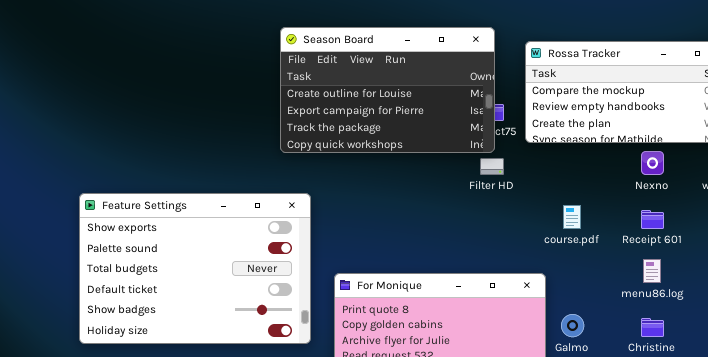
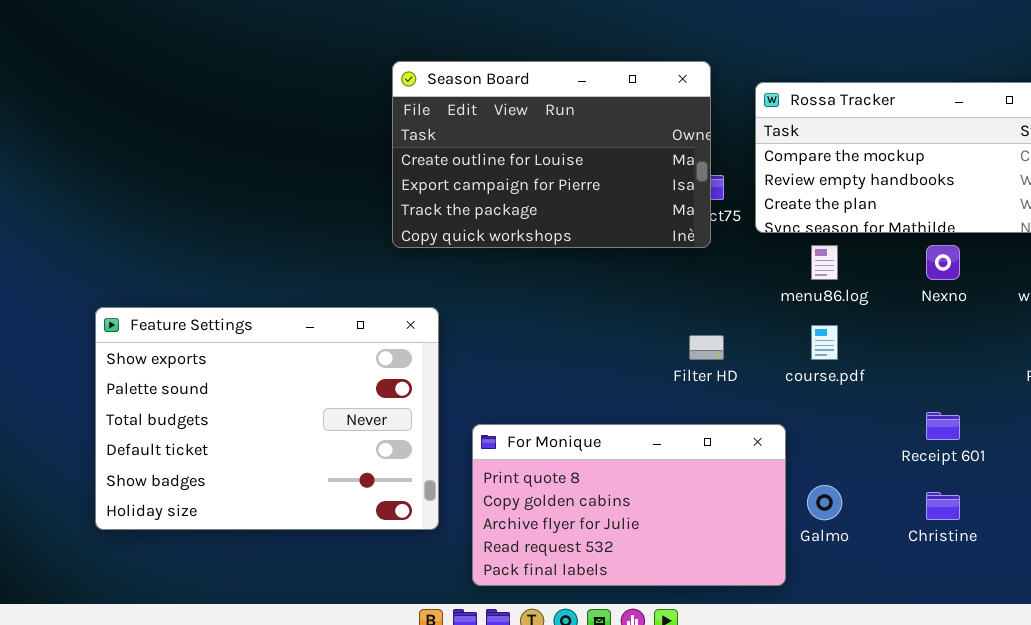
Filter HD: [480,158,504,175] -> [689,335,724,360], moved
Receipt 601: [641,210,664,229] -> [926,412,960,440], moved
menu86.log: [643,259,661,283] -> [811,245,838,280], moved

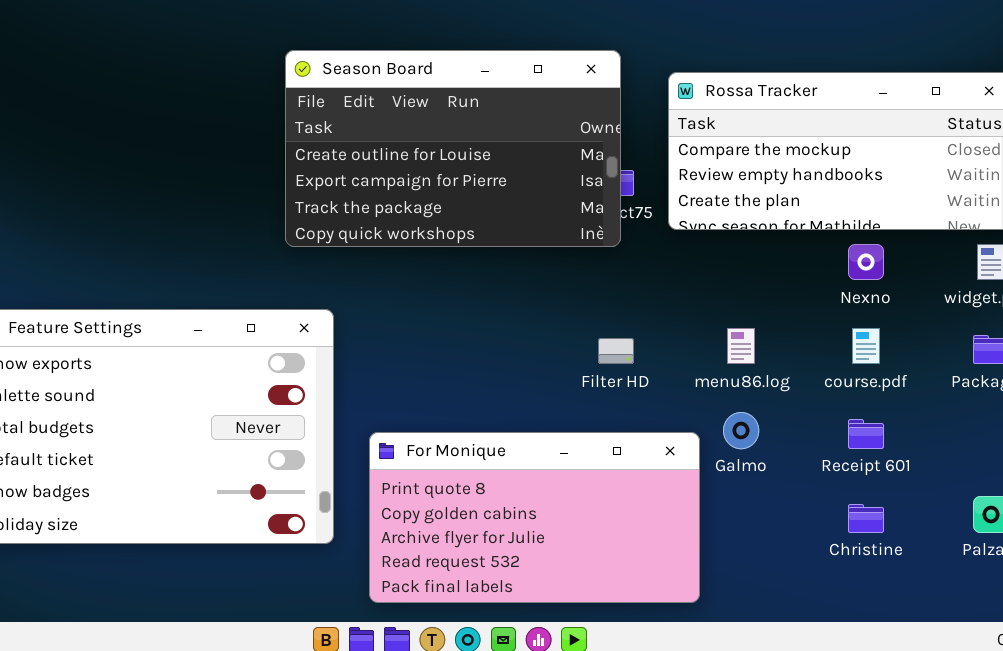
menu86.log: [811,245,838,280] -> [727,328,755,364], moved
course.pdf: [811,325,838,360] -> [852,328,880,364], moved
Galmo: [807,485,842,520] -> [723,412,759,449], moved

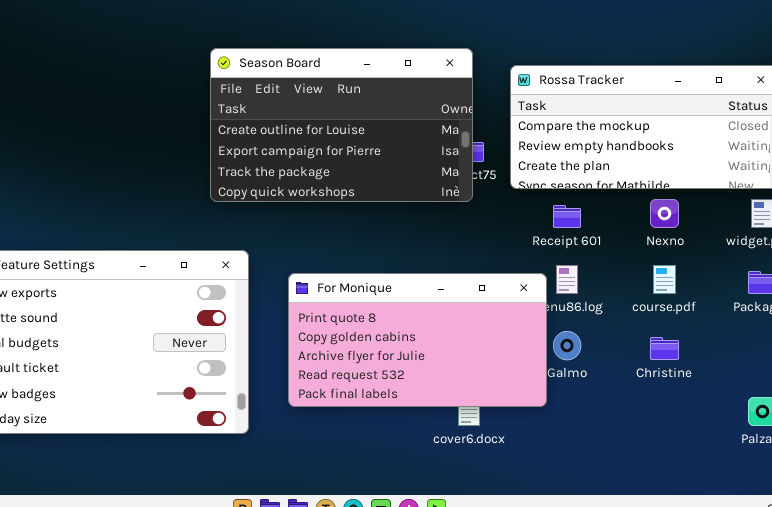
Receipt 601: [848,419,884,449] -> [553,205,581,228], moved
For Monique: [369,432,700,603] -> [288,273,547,407], moved
Christine: [848,504,884,533] -> [650,337,679,360], moved

